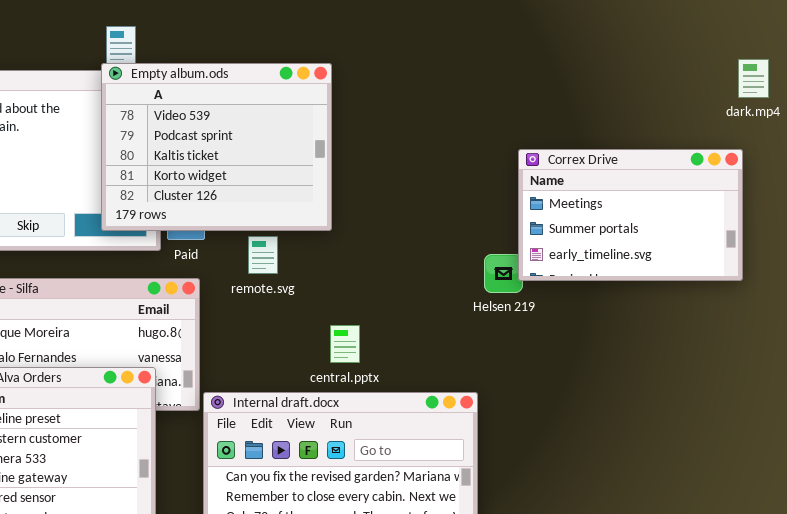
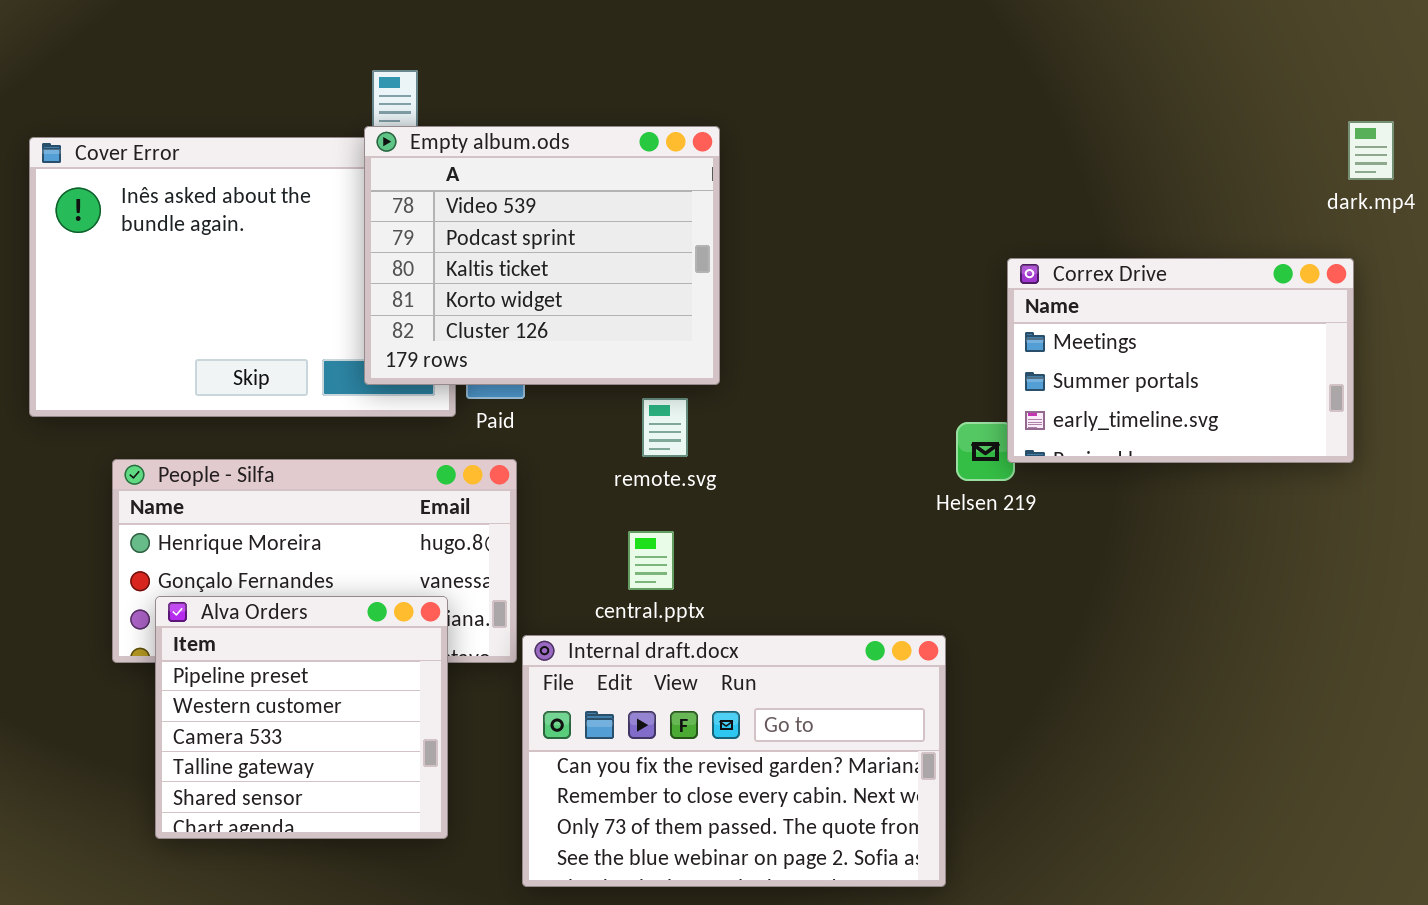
remote.svg: [248,236,278,274] -> [642,398,688,457], moved
central.pptx: [330,325,360,363] -> [628,531,674,590], moved

